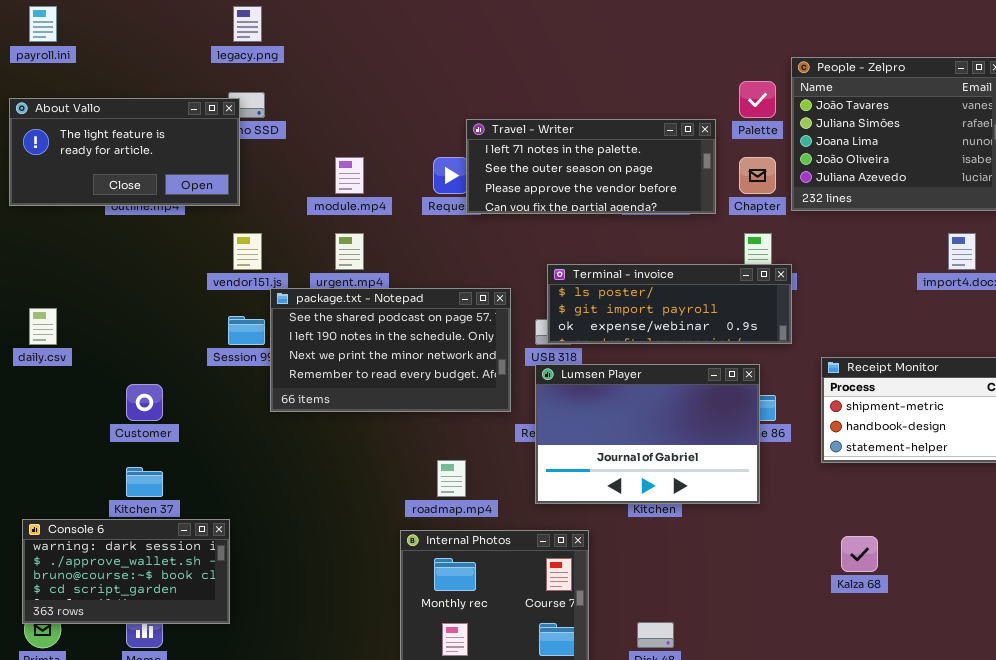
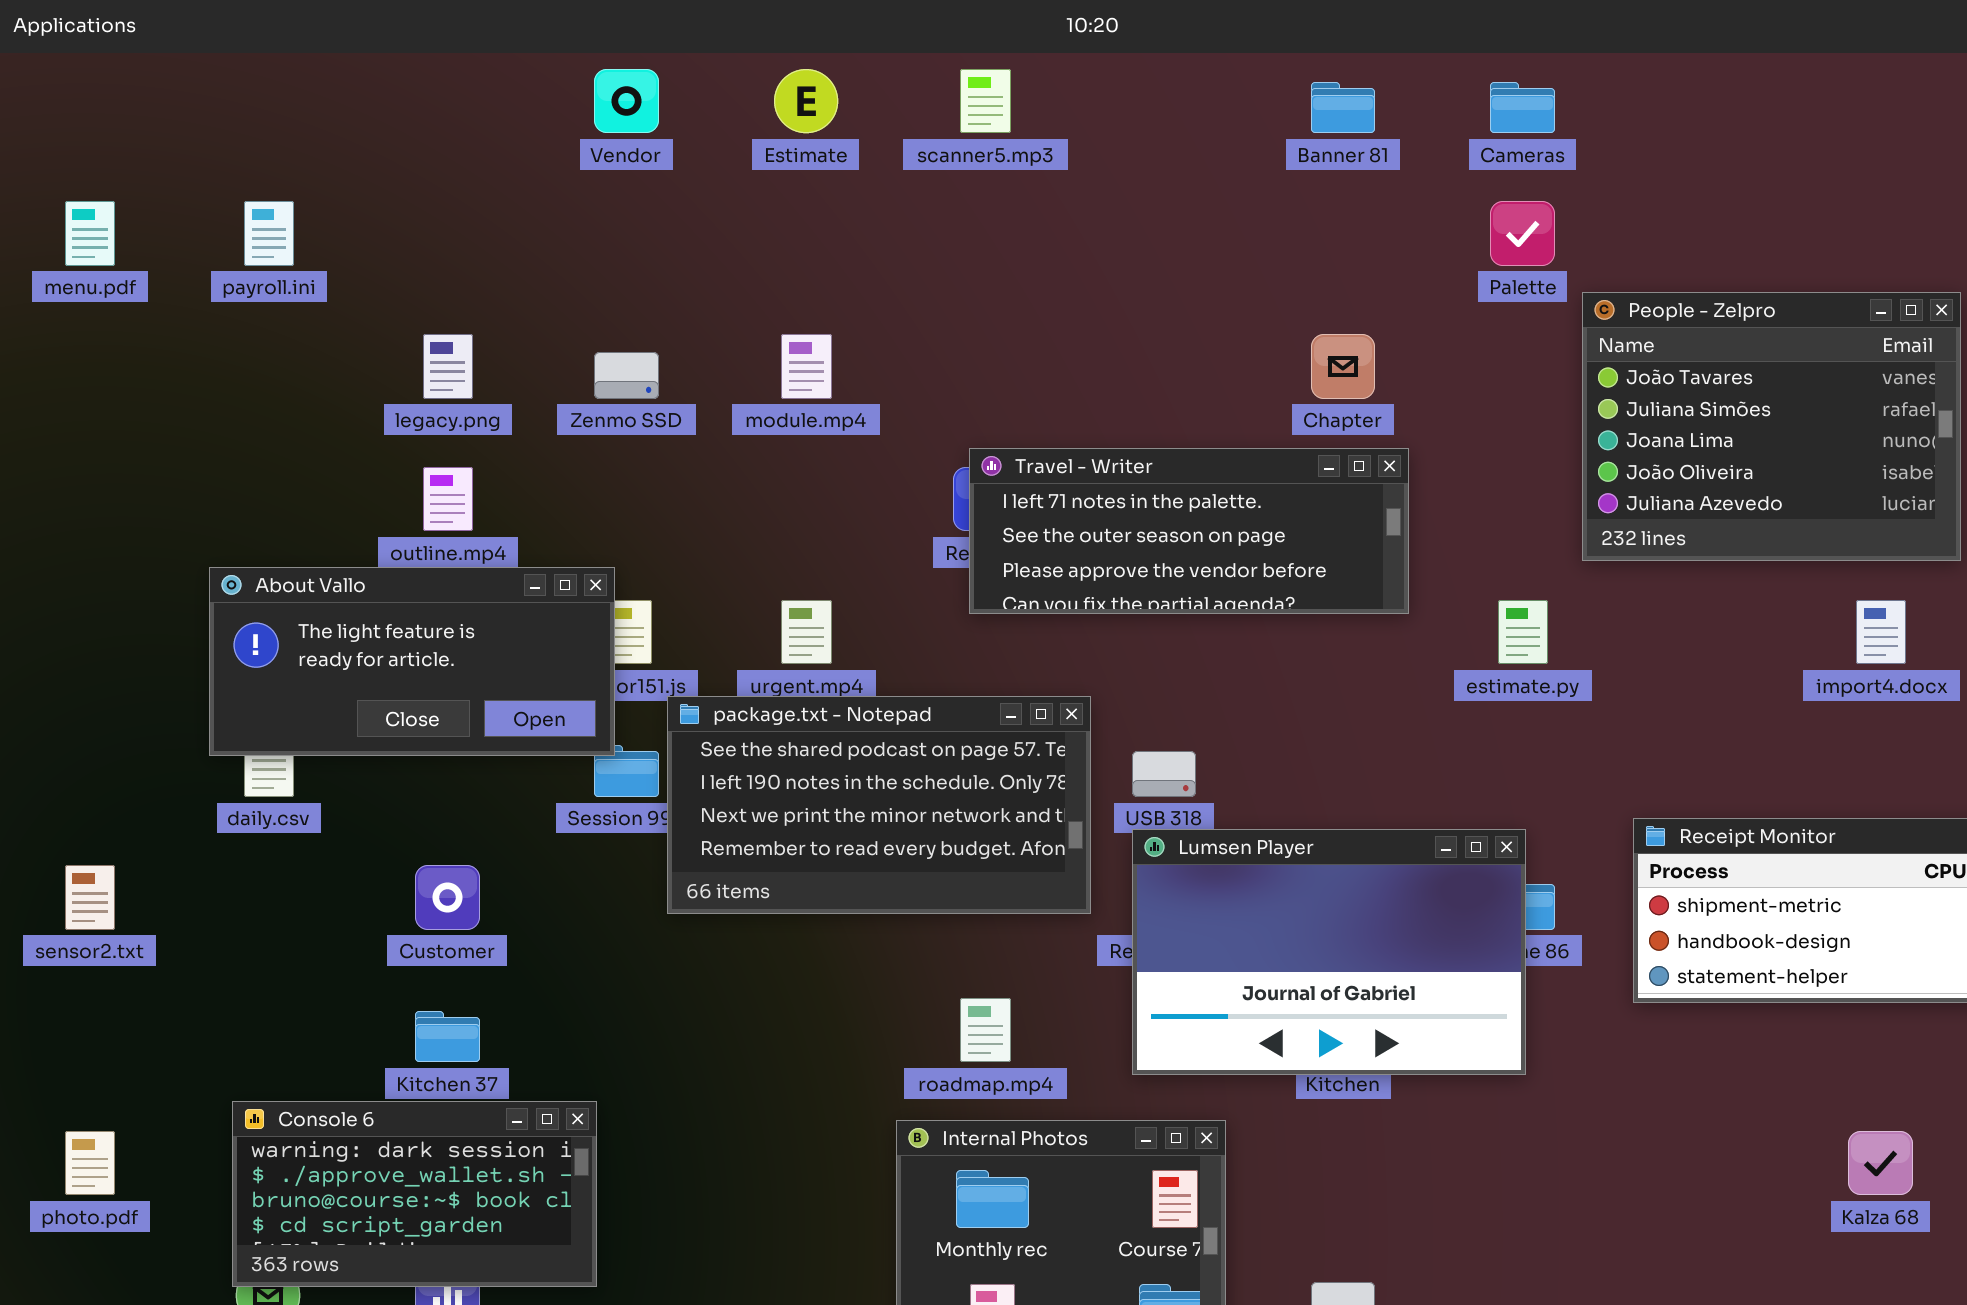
legacy.png: [233,6,262,42] -> [423,334,473,399], moved
Palette: [739,81,776,118] -> [1490,201,1555,266], moved
About Vallo: [9,98,240,206] -> [209,567,615,756], moved
Travel - Writer: [466,119,716,214] -> [969,448,1409,614], moved
module.mp4: [335,157,364,194] -> [781,334,832,399], moved
Chapter: [739,157,776,194] -> [1311,334,1375,399], moved
Terminal - invoice: [547,264,792,344] -> none, closed
Kalza 68: [841,536,878,572] -> [1848,1131,1913,1195], moved

